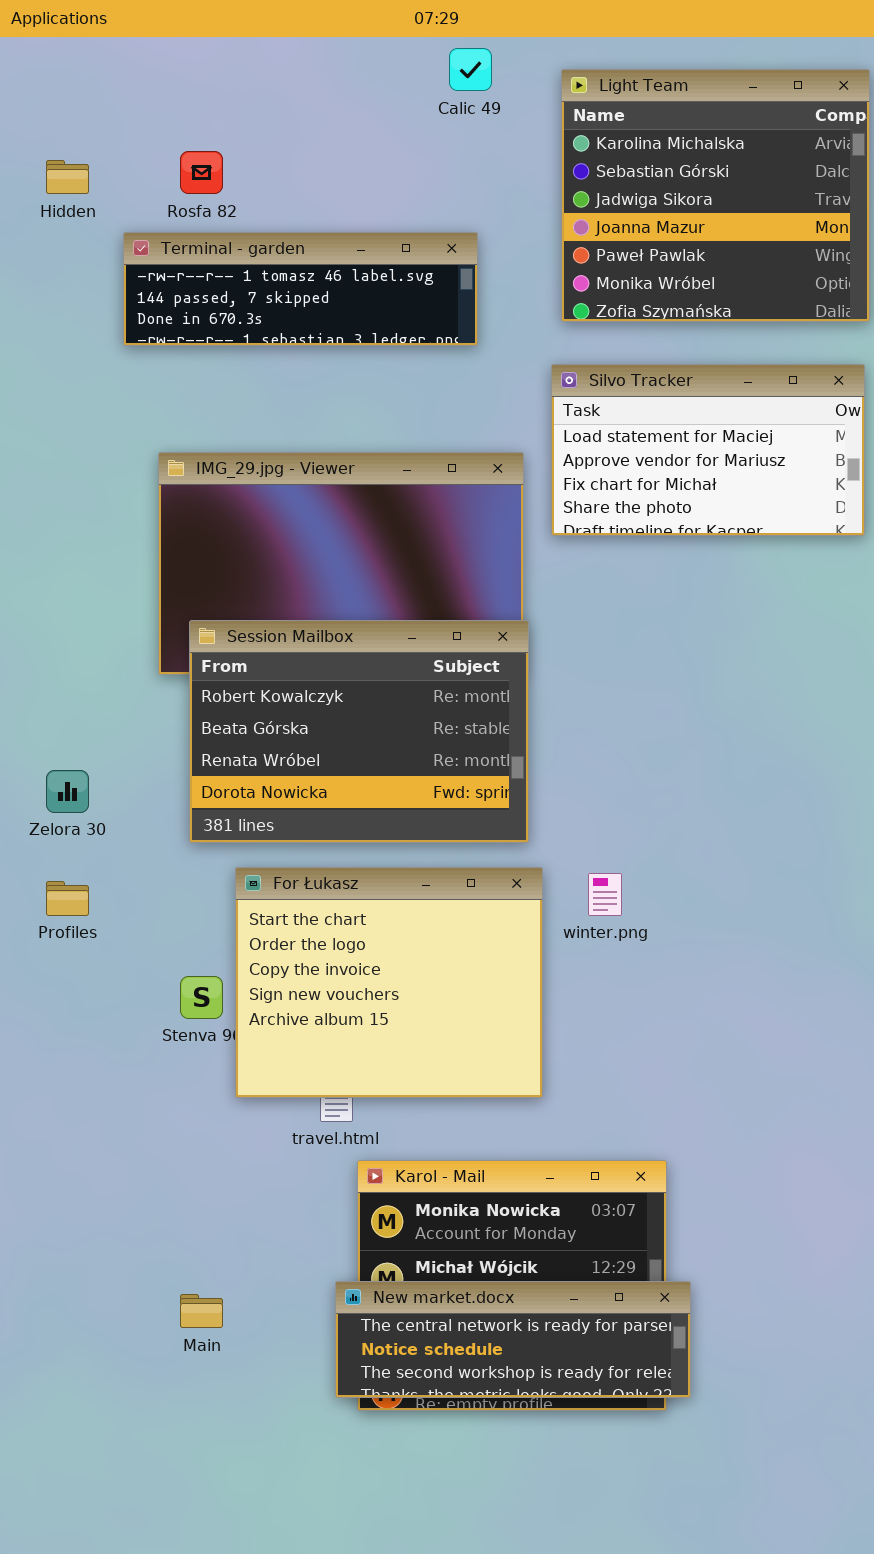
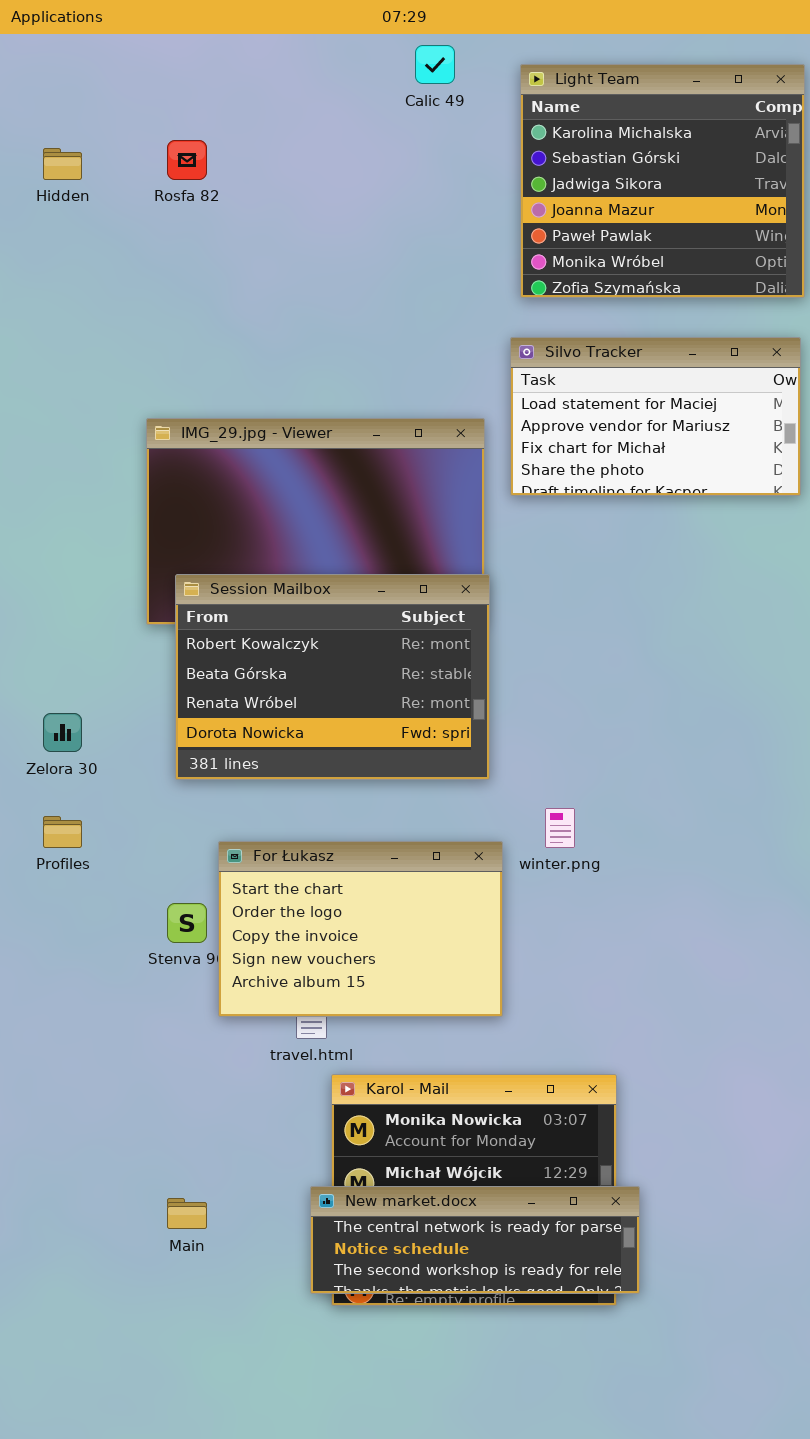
Terminal - garden: [123,232,478,346] -> none, closed
For Łukasz: [235,867,543,1098] -> [218,841,503,1017], resized

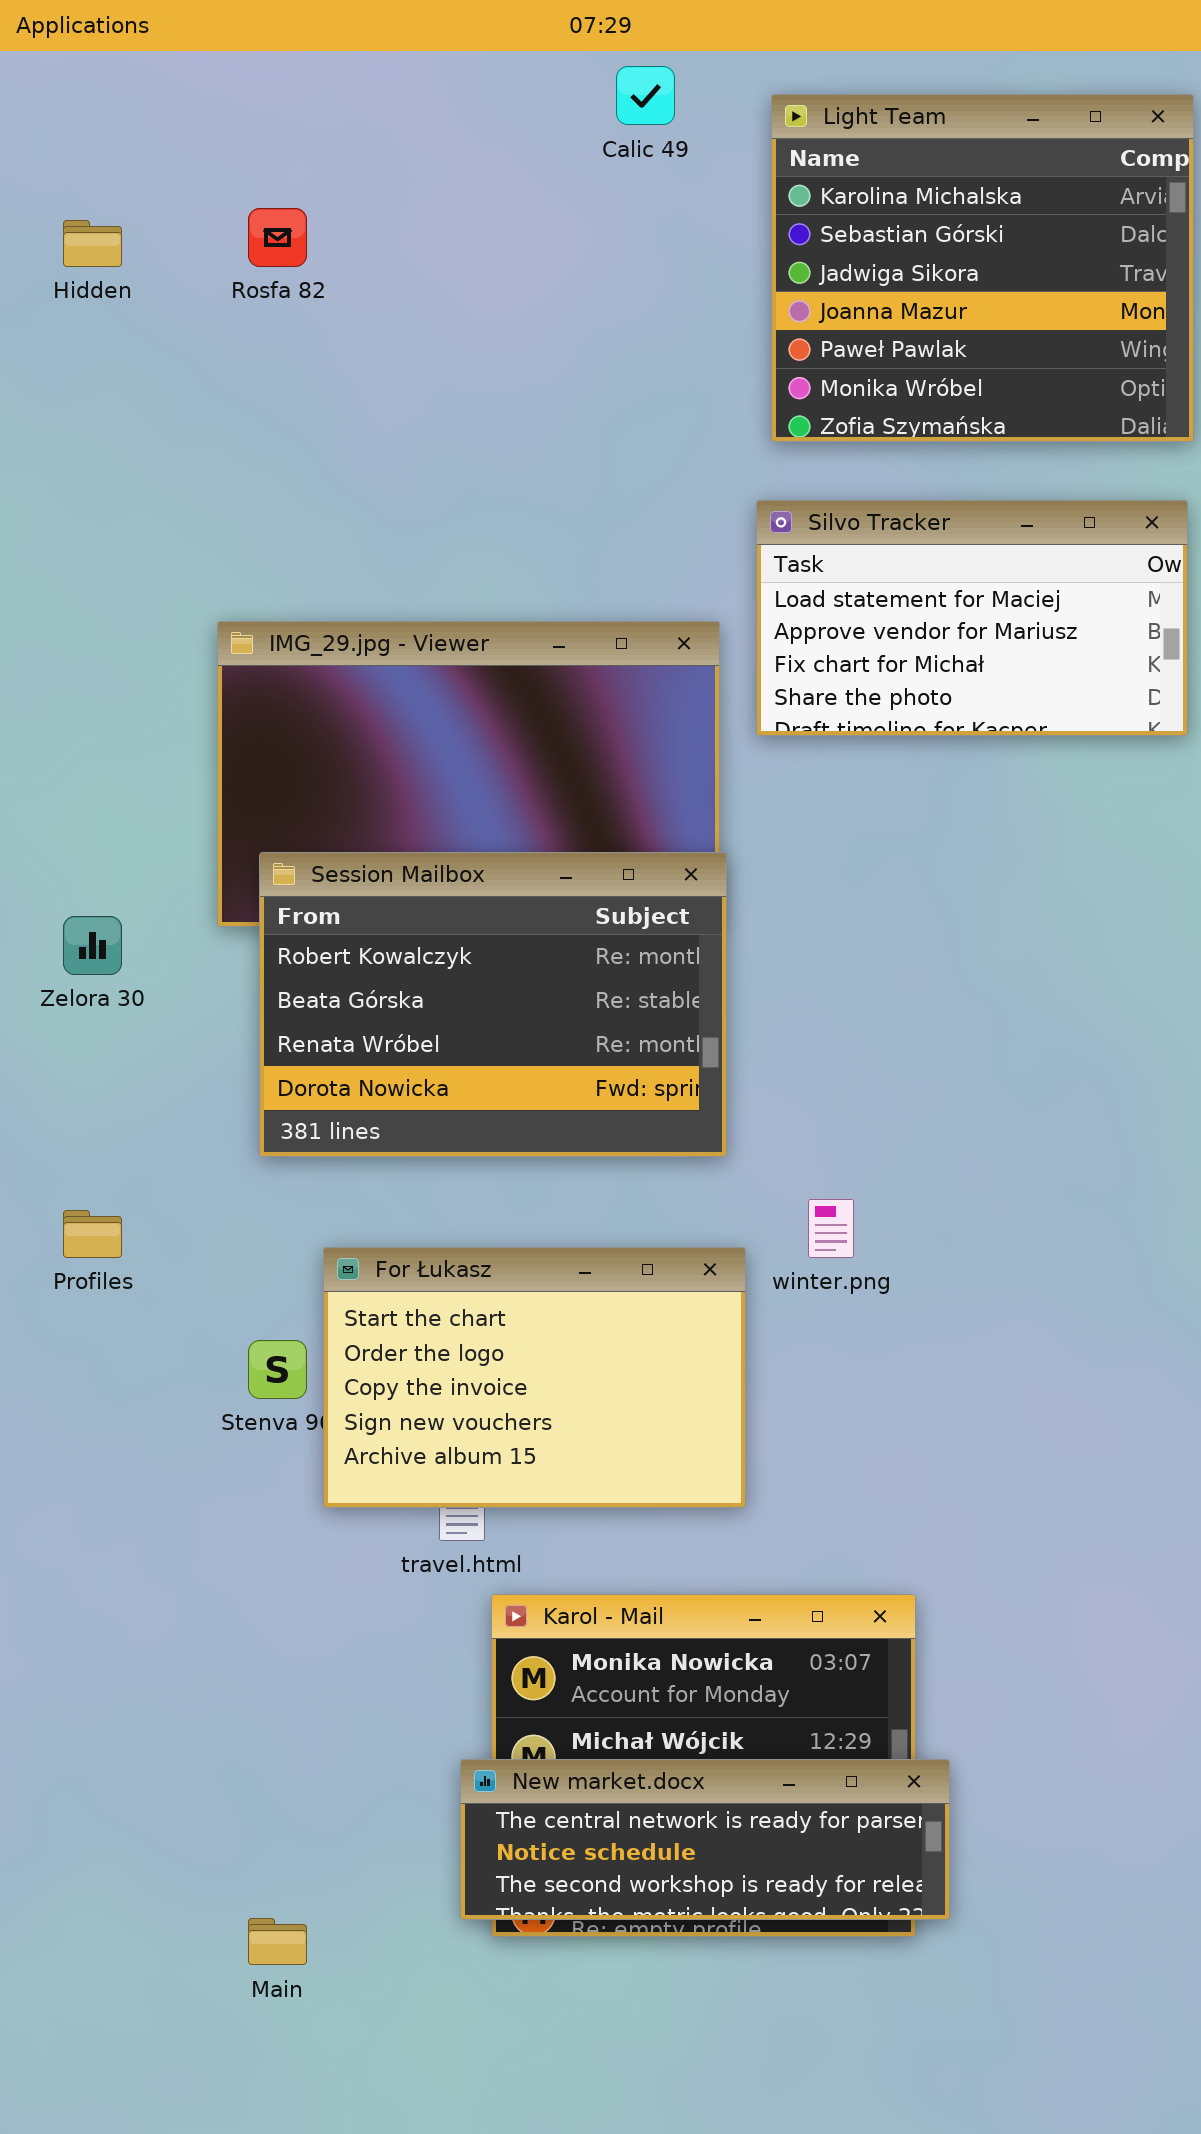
Zelora 30: [43,713,82,752] -> [63,916,122,975], moved
Main: [167,1198,207,1229] -> [248,1918,307,1965], moved

